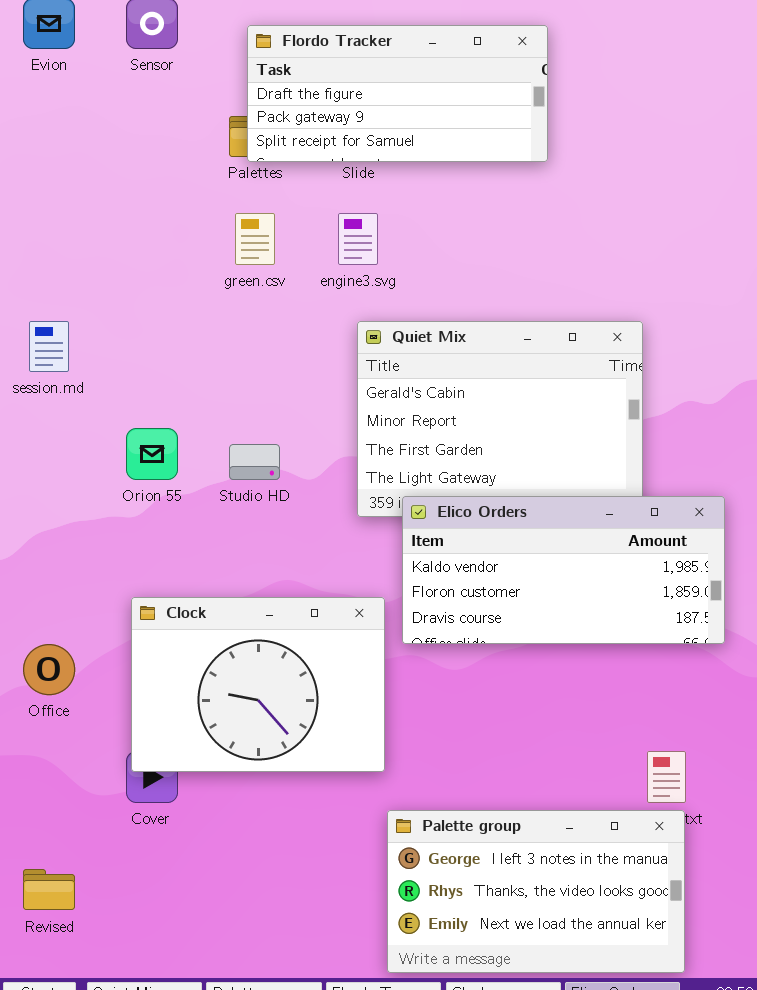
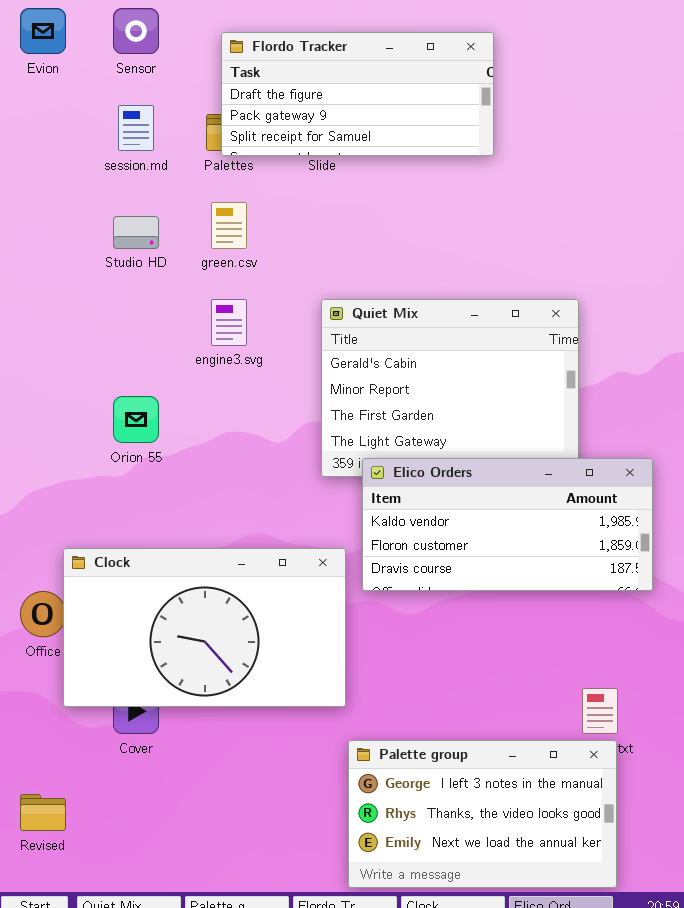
engine3.svg: [338,213,378,265] -> [211,299,247,346], moved
session.md: [29,321,69,372] -> [118,105,154,151], moved
Studio HD: [229,444,280,480] -> [113,216,159,249], moved
Clock: [131,597,385,772] -> [63,548,346,707], resized

